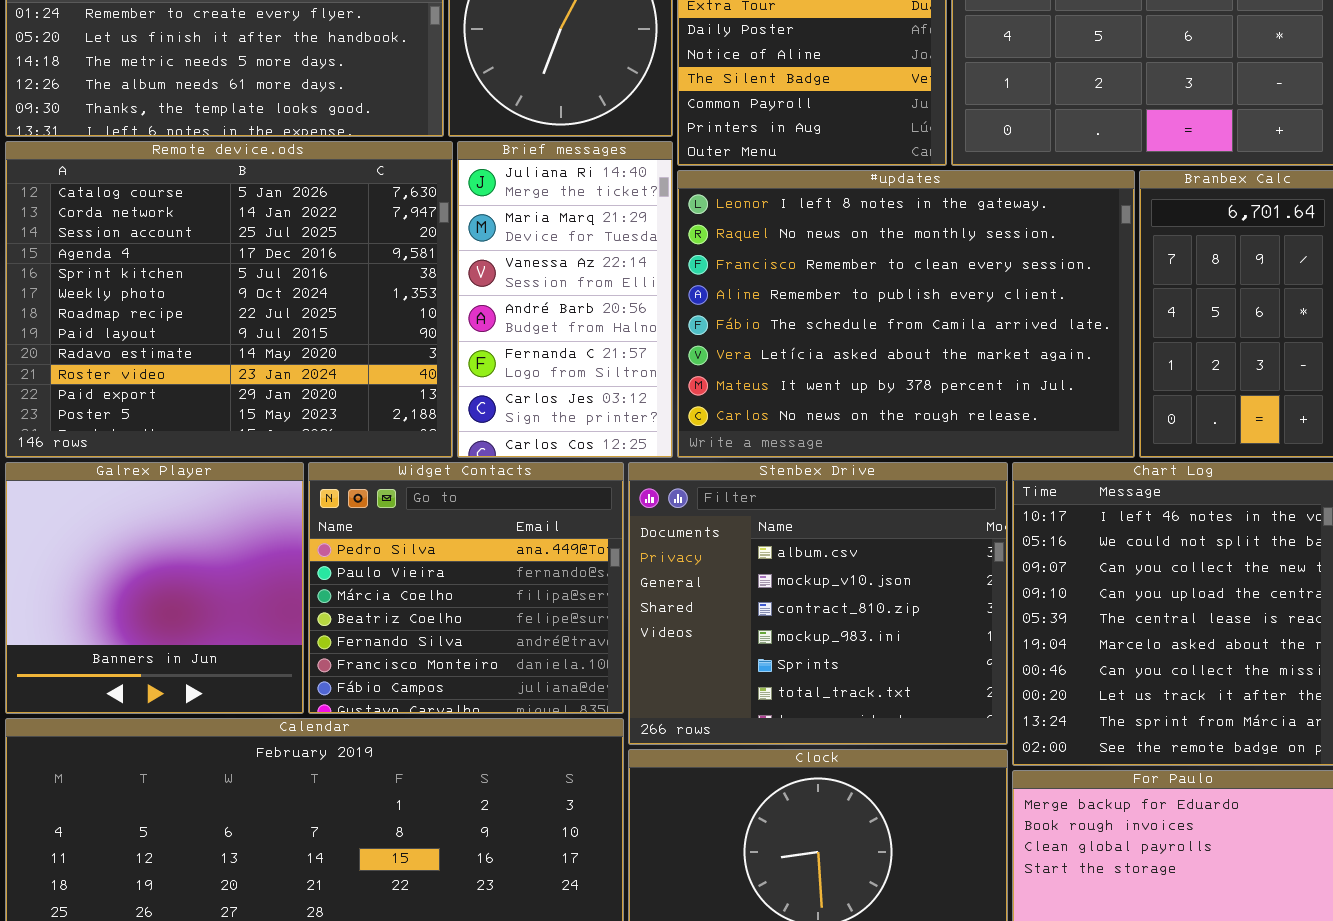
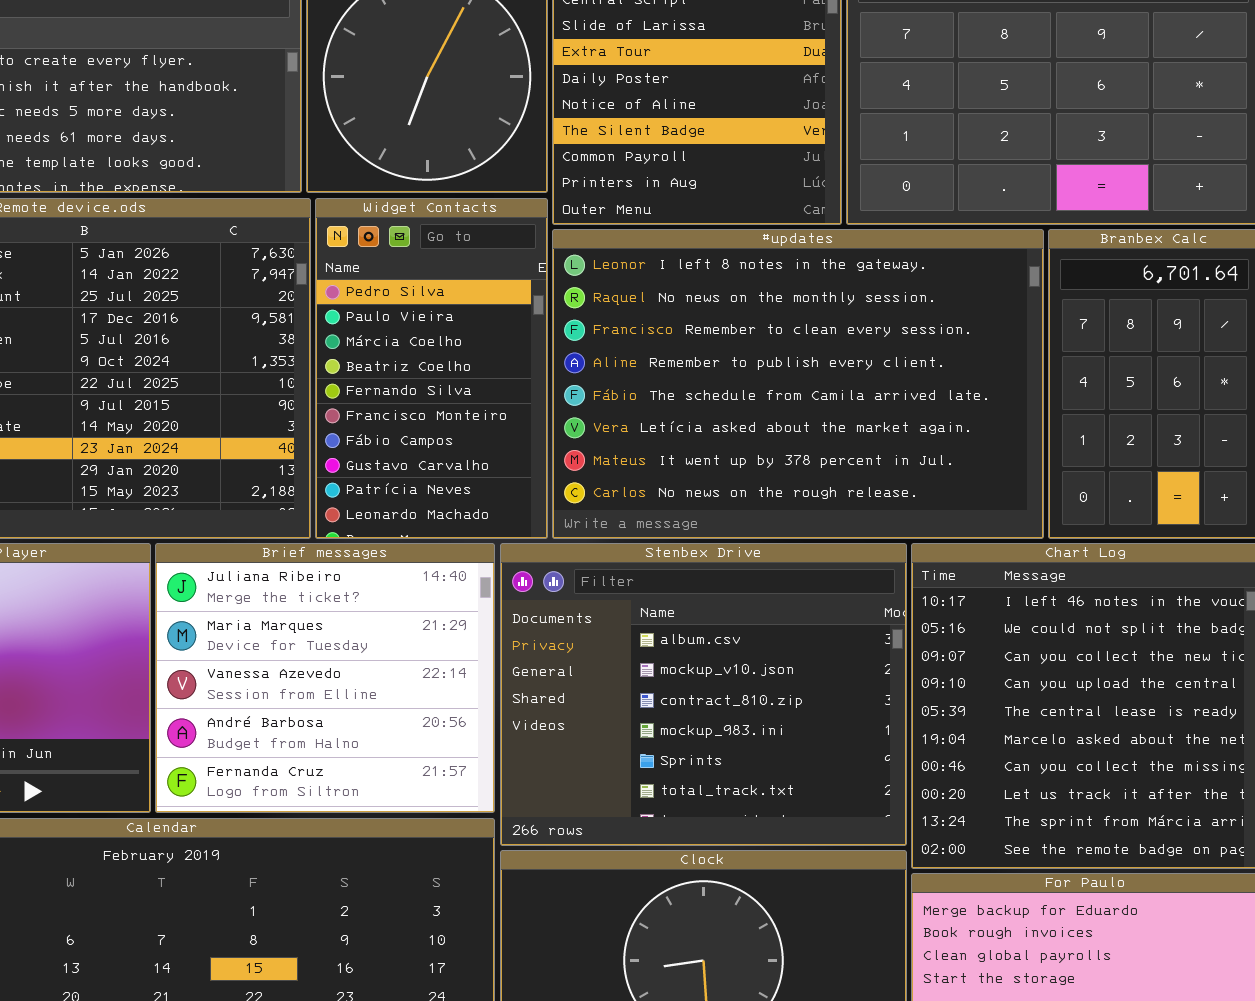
Brief messages: [457,141,673,458] -> [155,543,495,813], moved, resized
Widget Contacts: [308,462,624,714] -> [315,198,548,539], moved, resized

